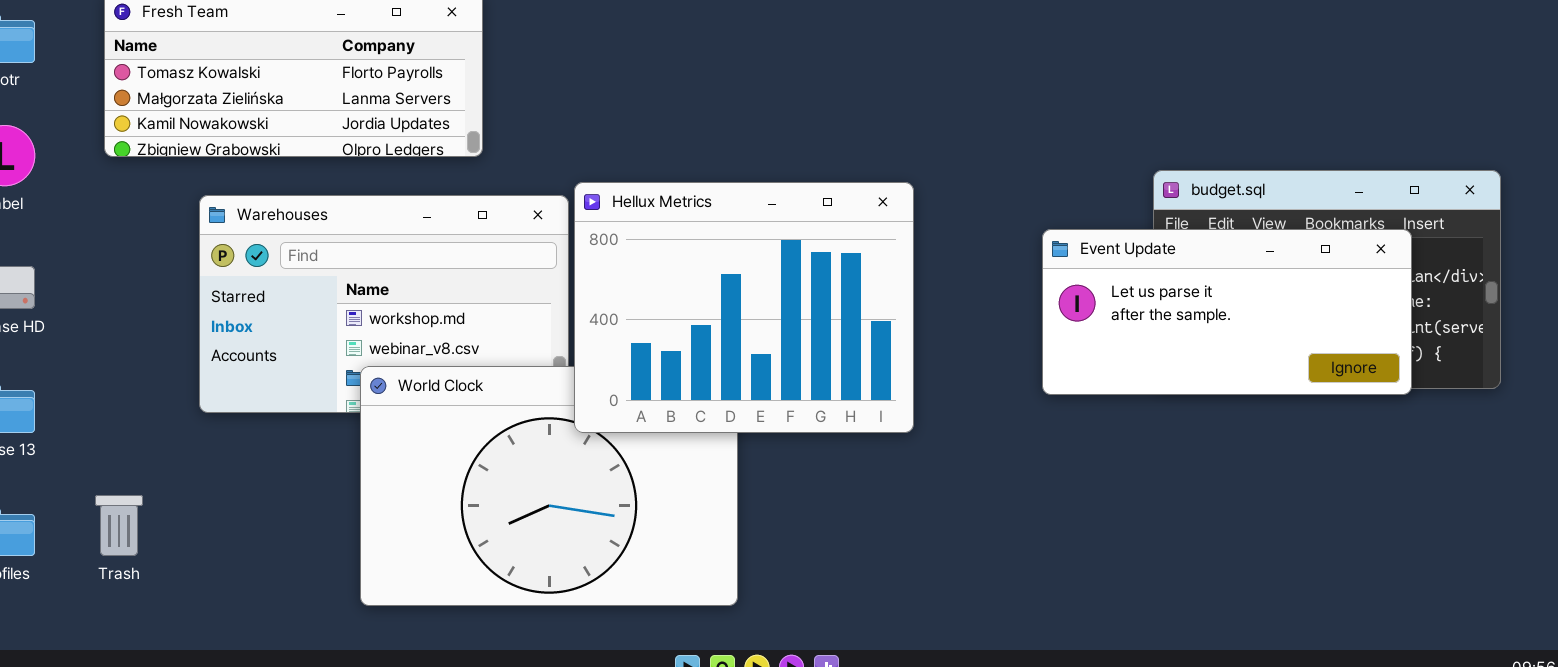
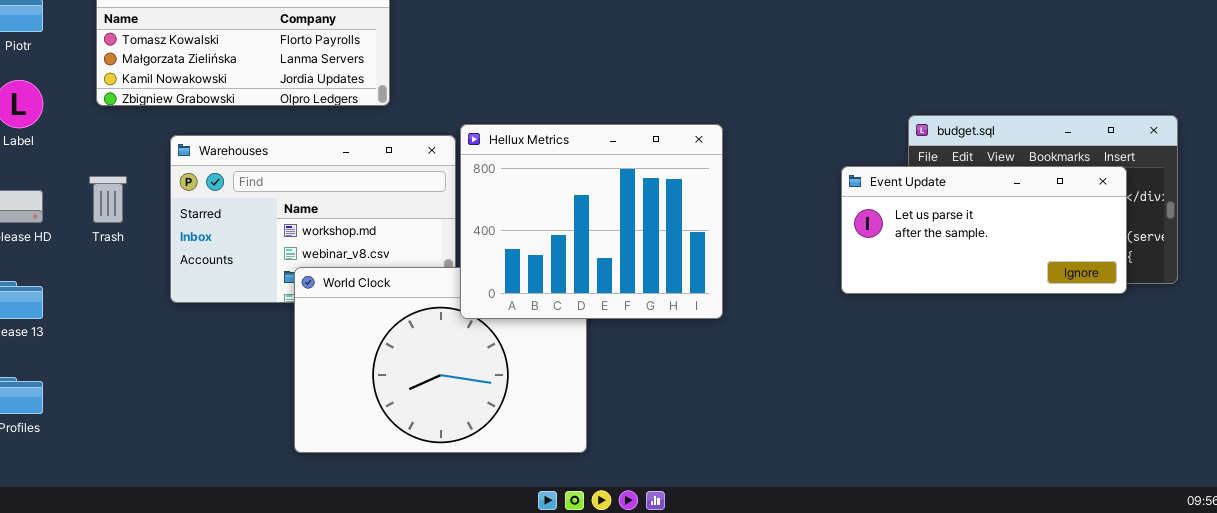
Event Update: [1042,229,1412,395] -> [841,166,1127,294], moved
Trash: [95,495,143,556] -> [89,176,127,223], moved

